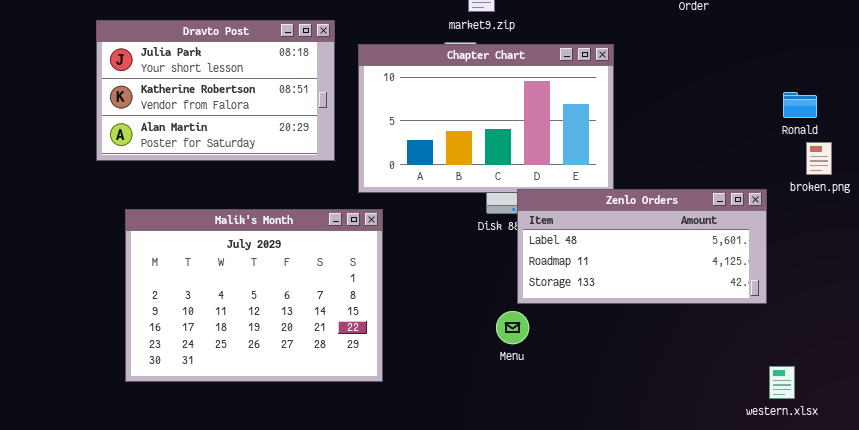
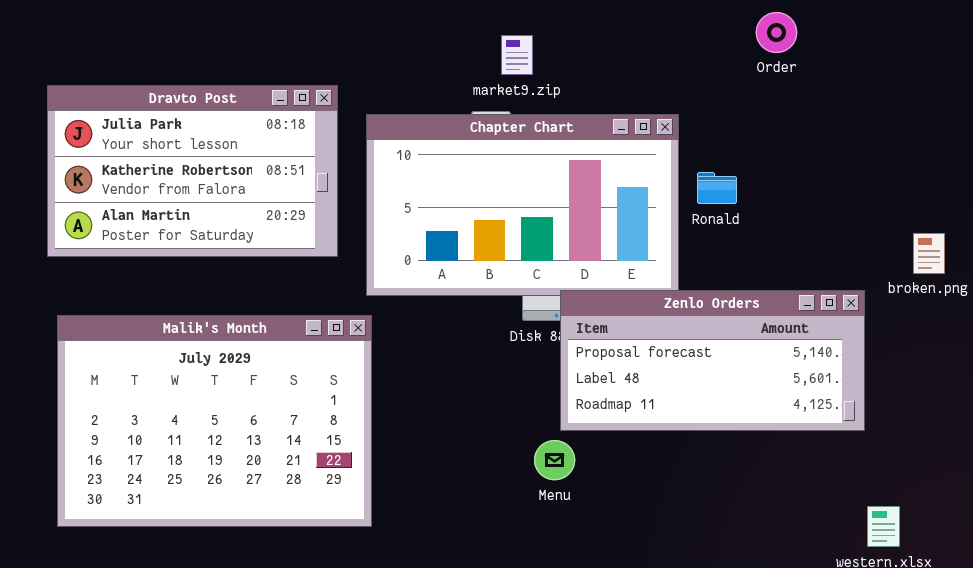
Ronald: [783,92,817,118] -> [697,172,737,204], moved
Zenlo Orders: [517,189,767,304] -> [560,290,865,431], scrolled up 1 row
Malik's Month: [125,209,383,382] -> [57,315,372,527], moved

